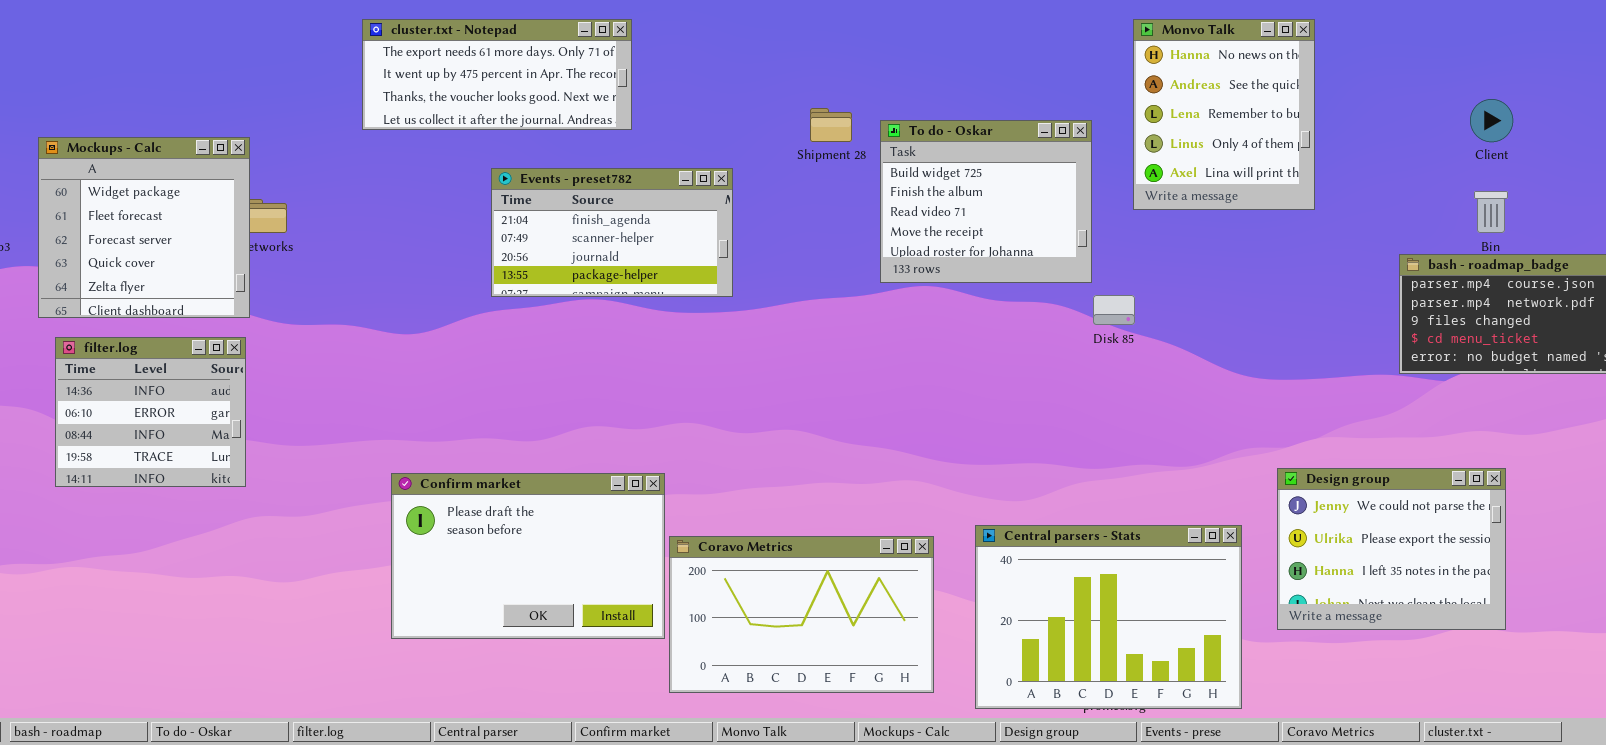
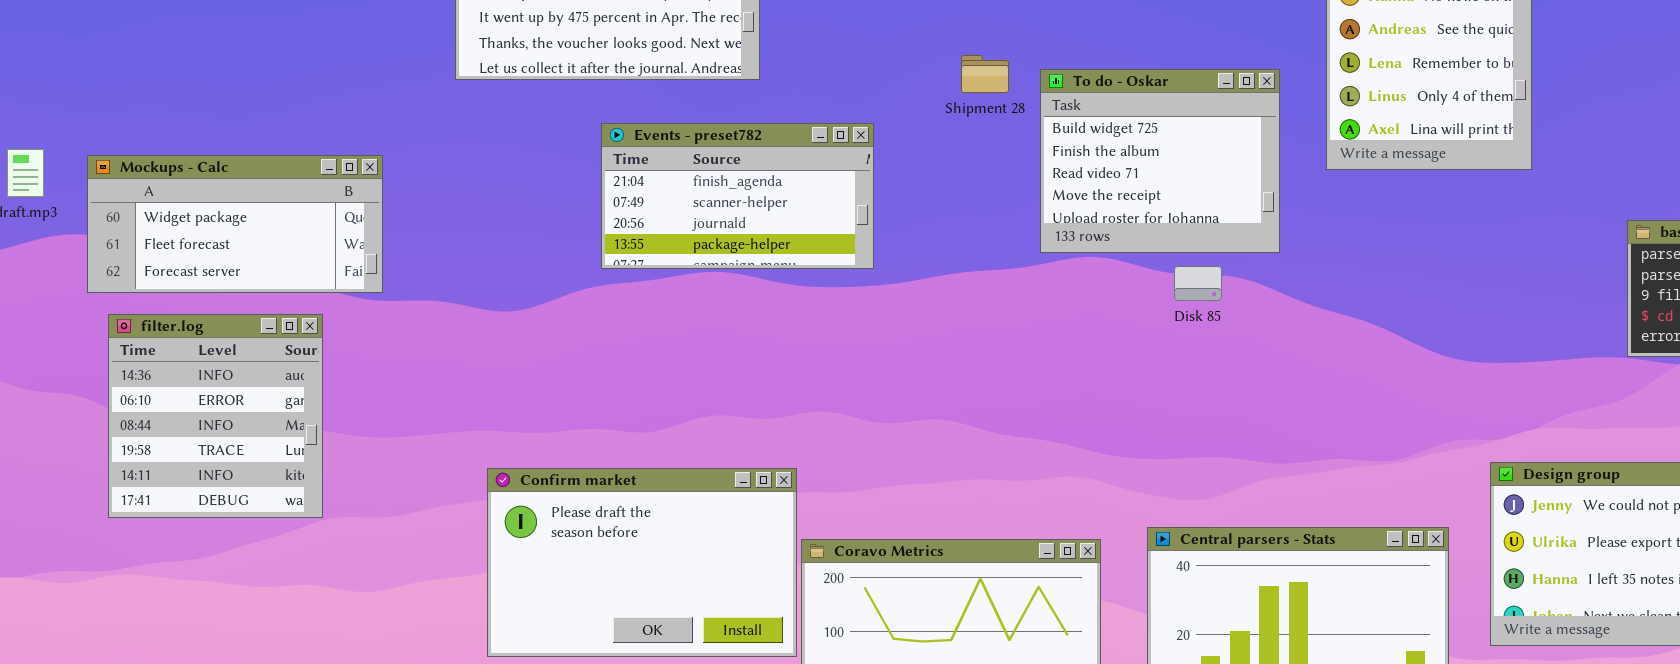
Mockups - Calc: [38,137,250,318] -> [87,155,383,293], resized
Disk 85: [1093,295,1135,325] -> [1174,266,1222,301], moved
filter.log: [55,337,246,487] -> [108,314,323,518], resized

